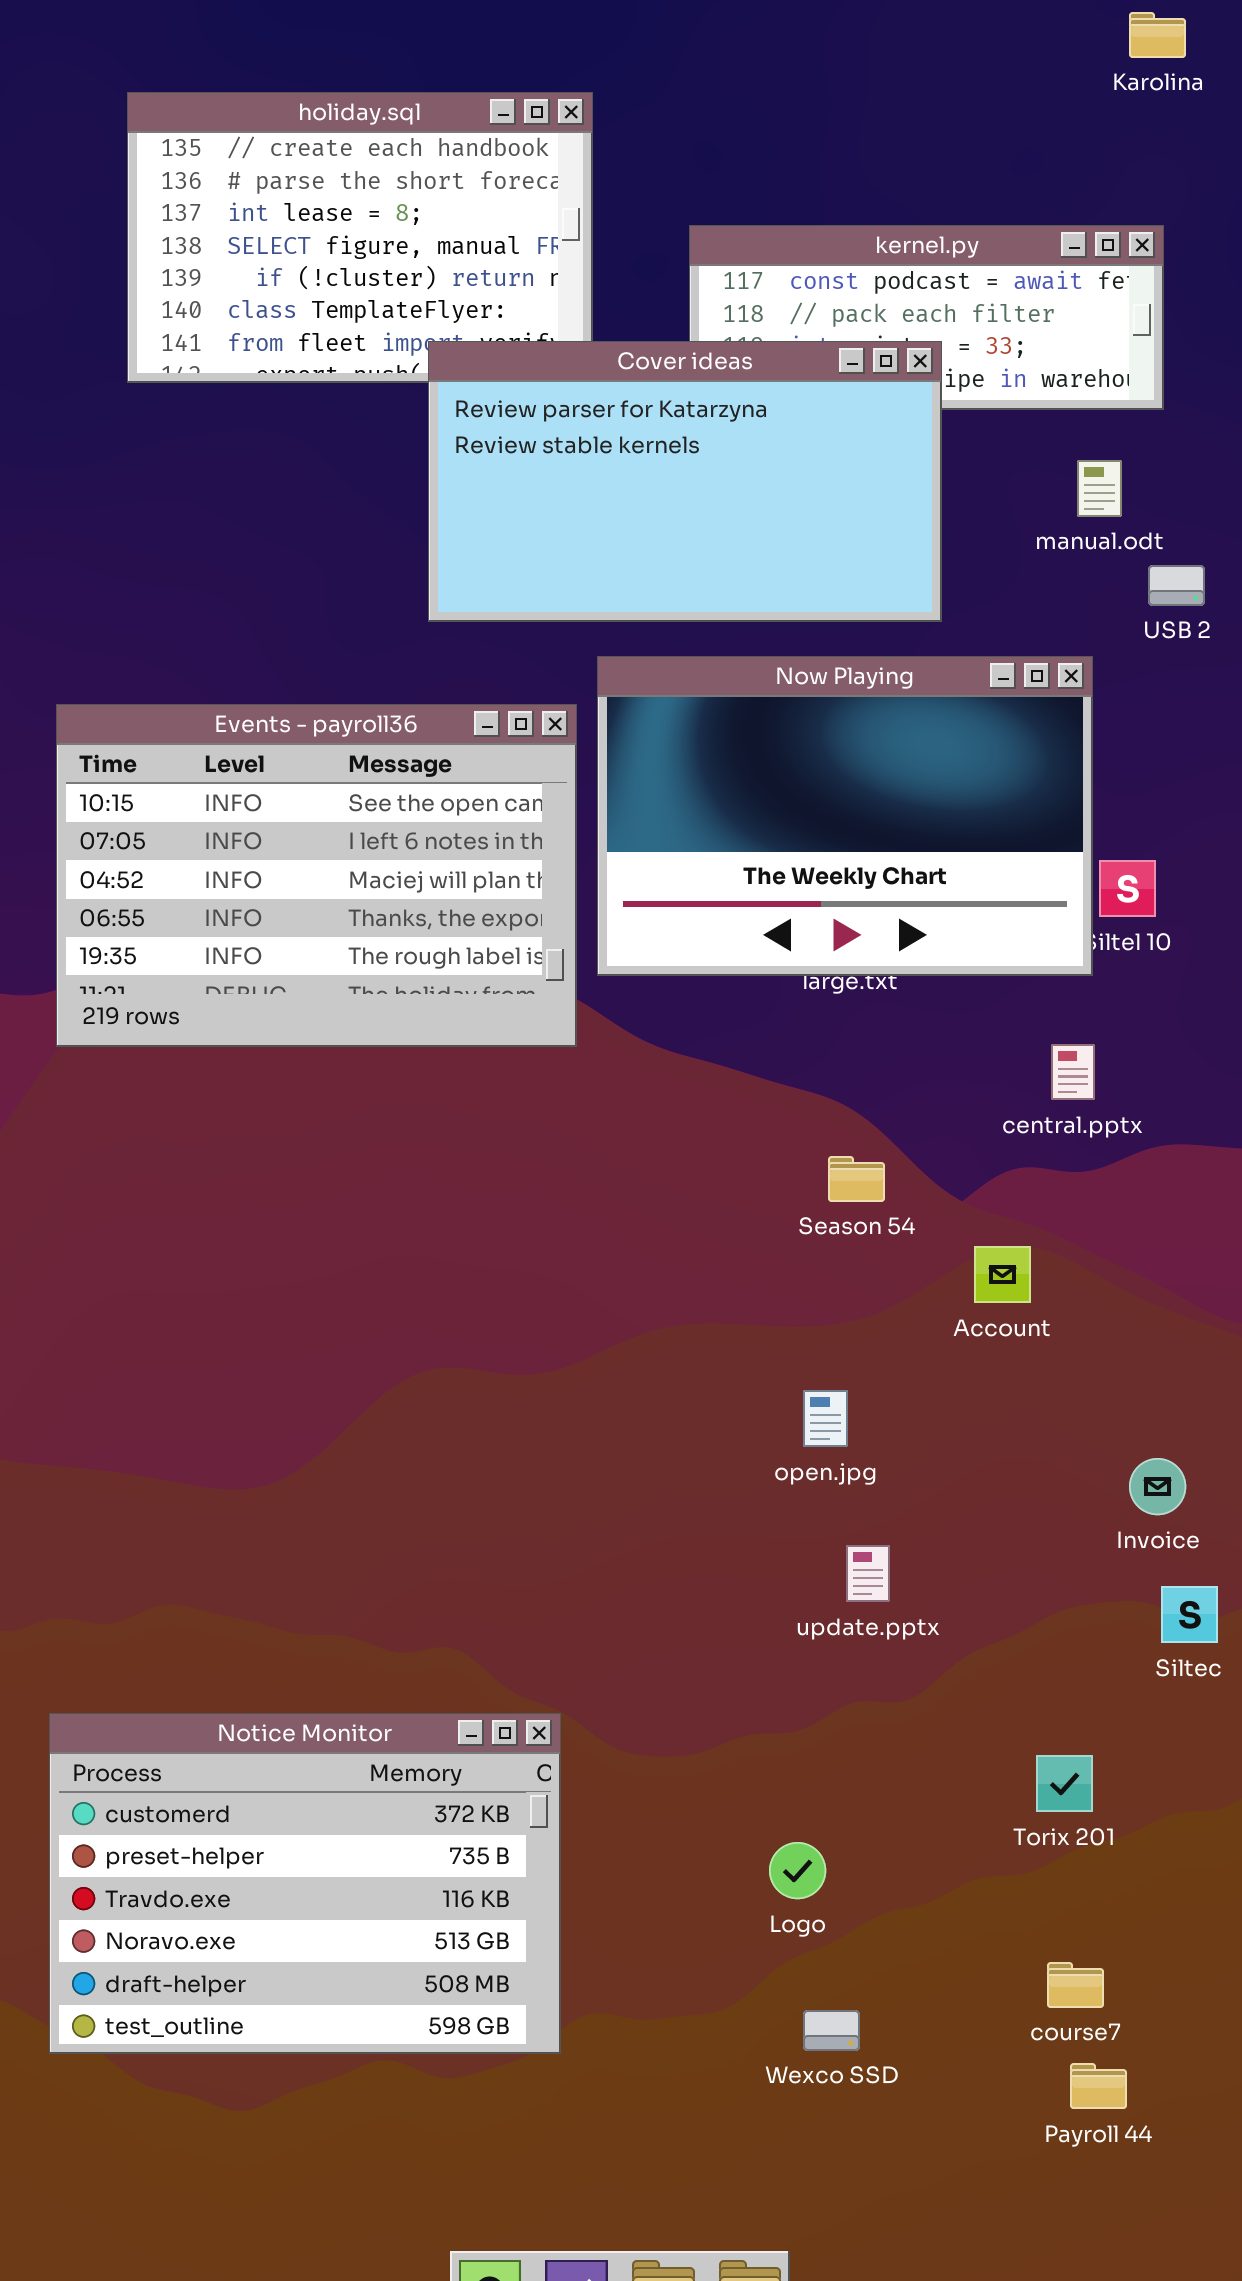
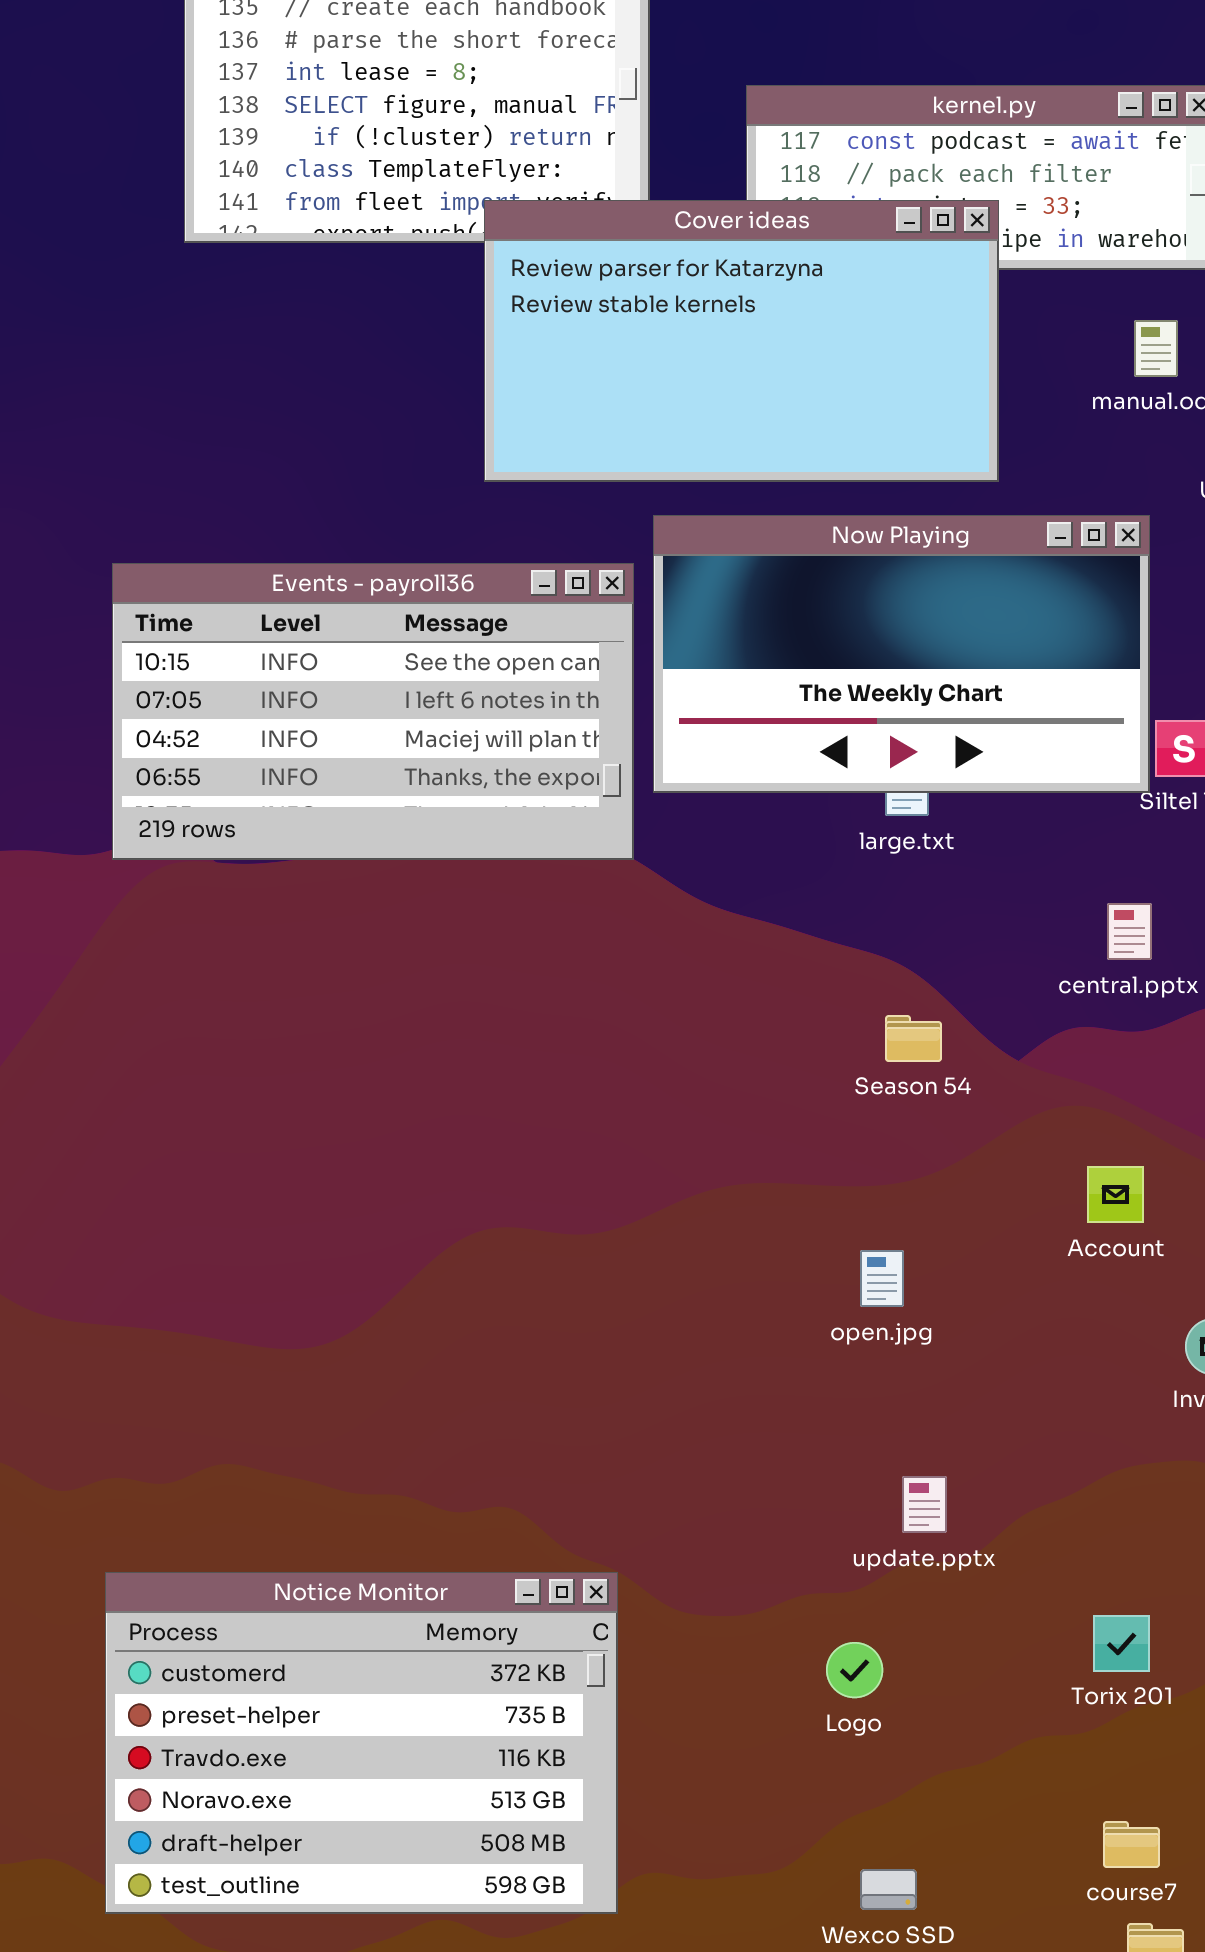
Now Playing: [597,656,1093,976] -> [653,515,1150,793], resized
Events - payroll36: [56,704,577,1047] -> [112,563,634,860], resized
Account: [974,1246,1031,1303] -> [1087,1166,1144,1223], moved
update.pptx: [846,1545,890,1602] -> [902,1476,947,1533], moved
Logo: [769,1842,826,1899] -> [826,1642,883,1698], moved

